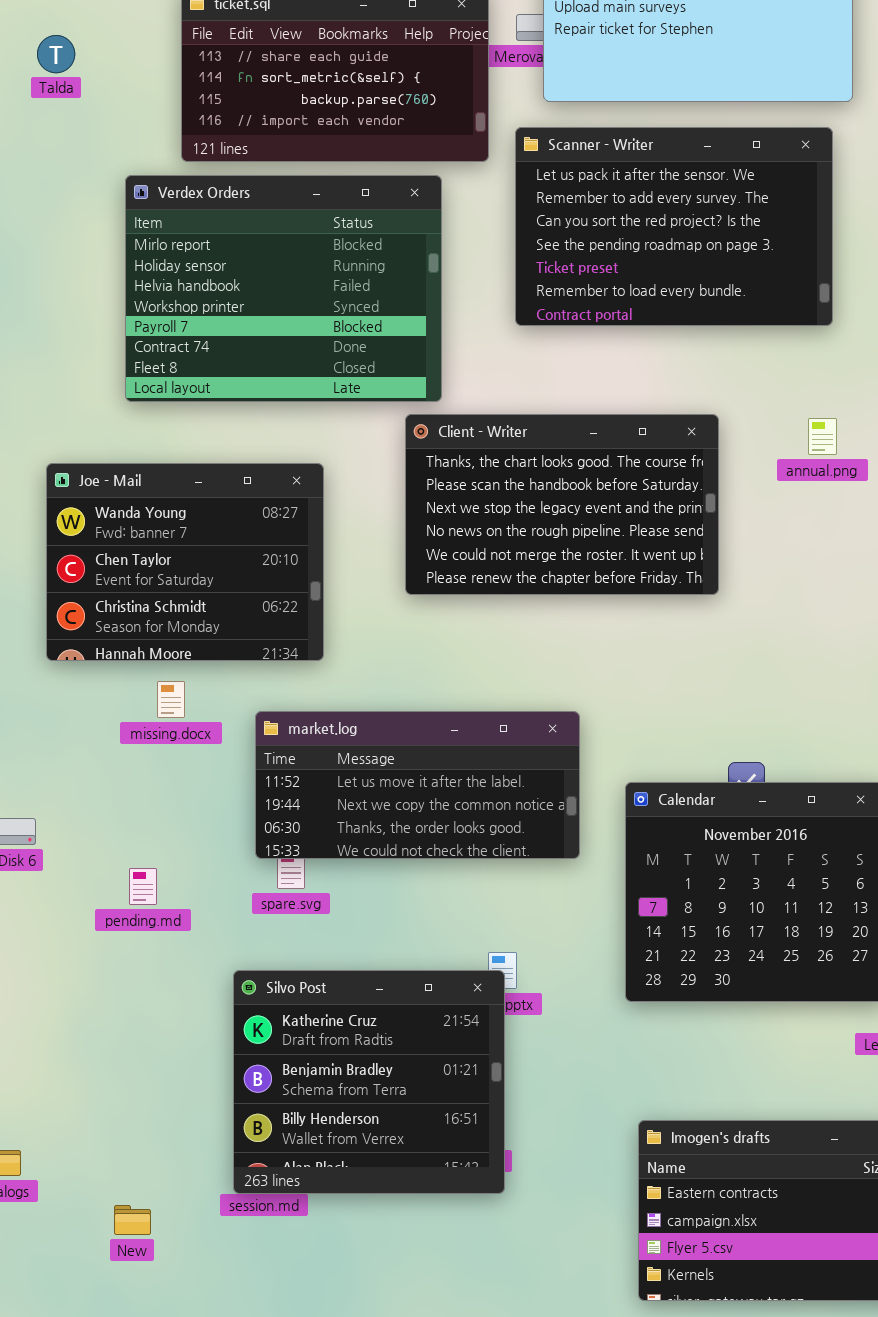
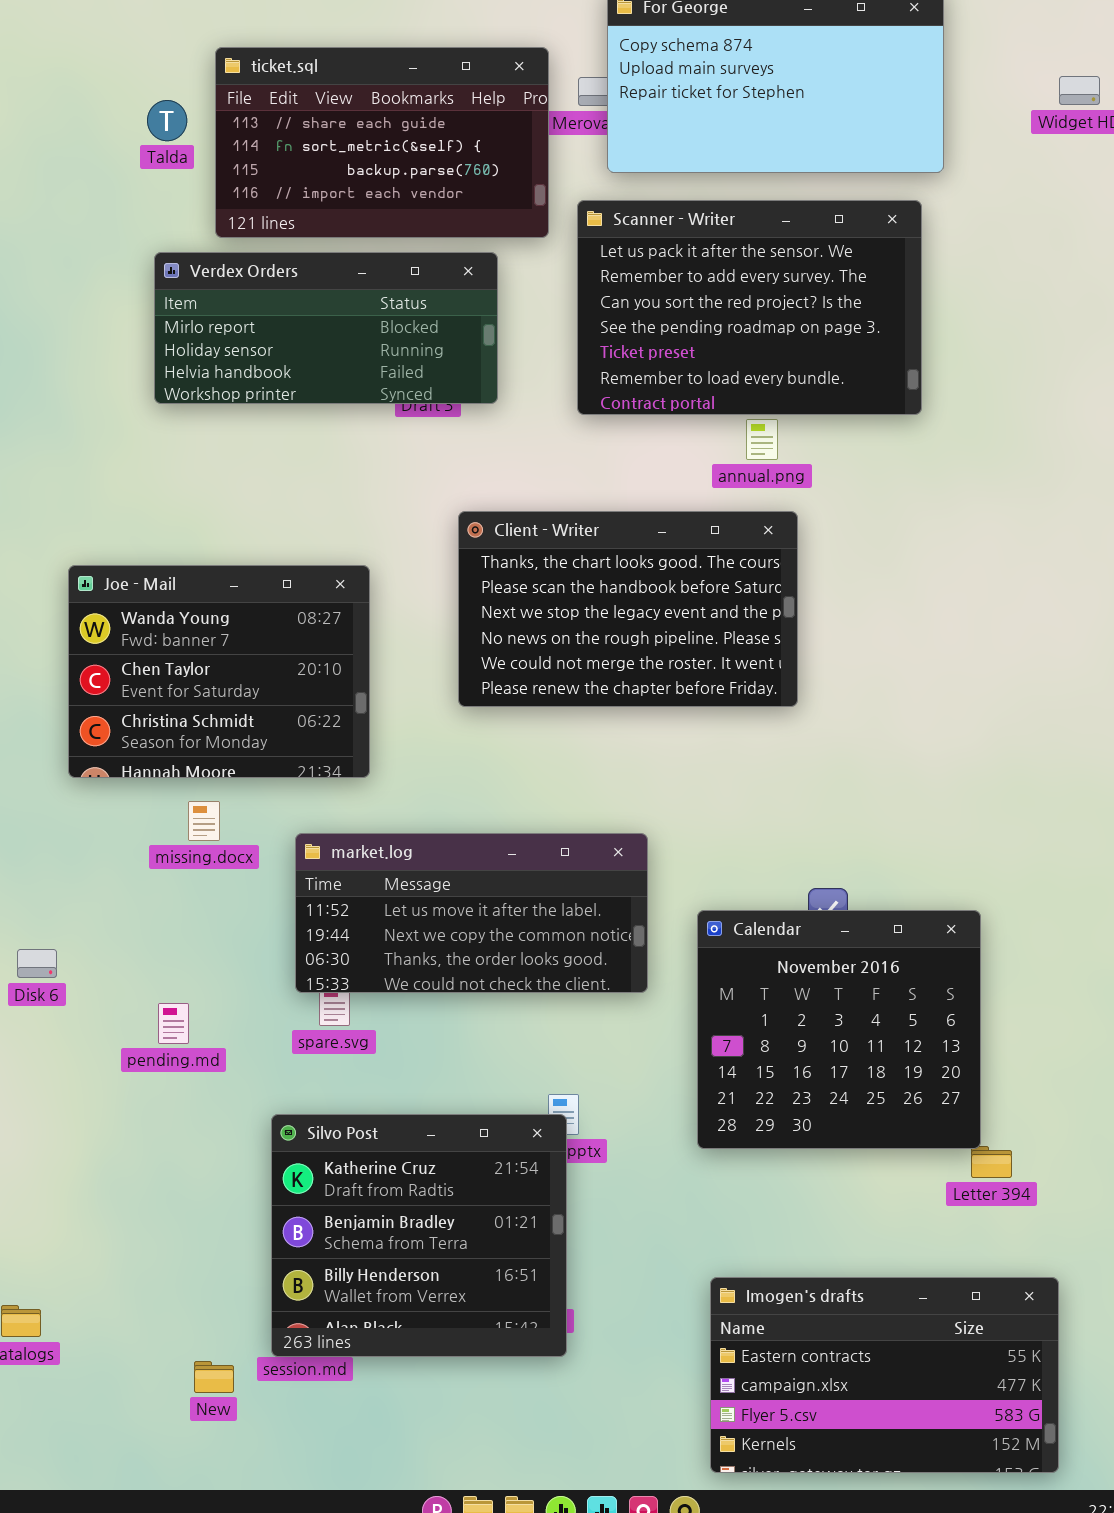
Talda: [37,35,75,73] -> [147,100,187,141], moved
Verdex Orders: [125,175,442,402] -> [154,252,498,404], resized
annual.png: [808,418,837,455] -> [746,419,778,460], moved
New: [114,1205,151,1235] -> [194,1361,234,1393], moved

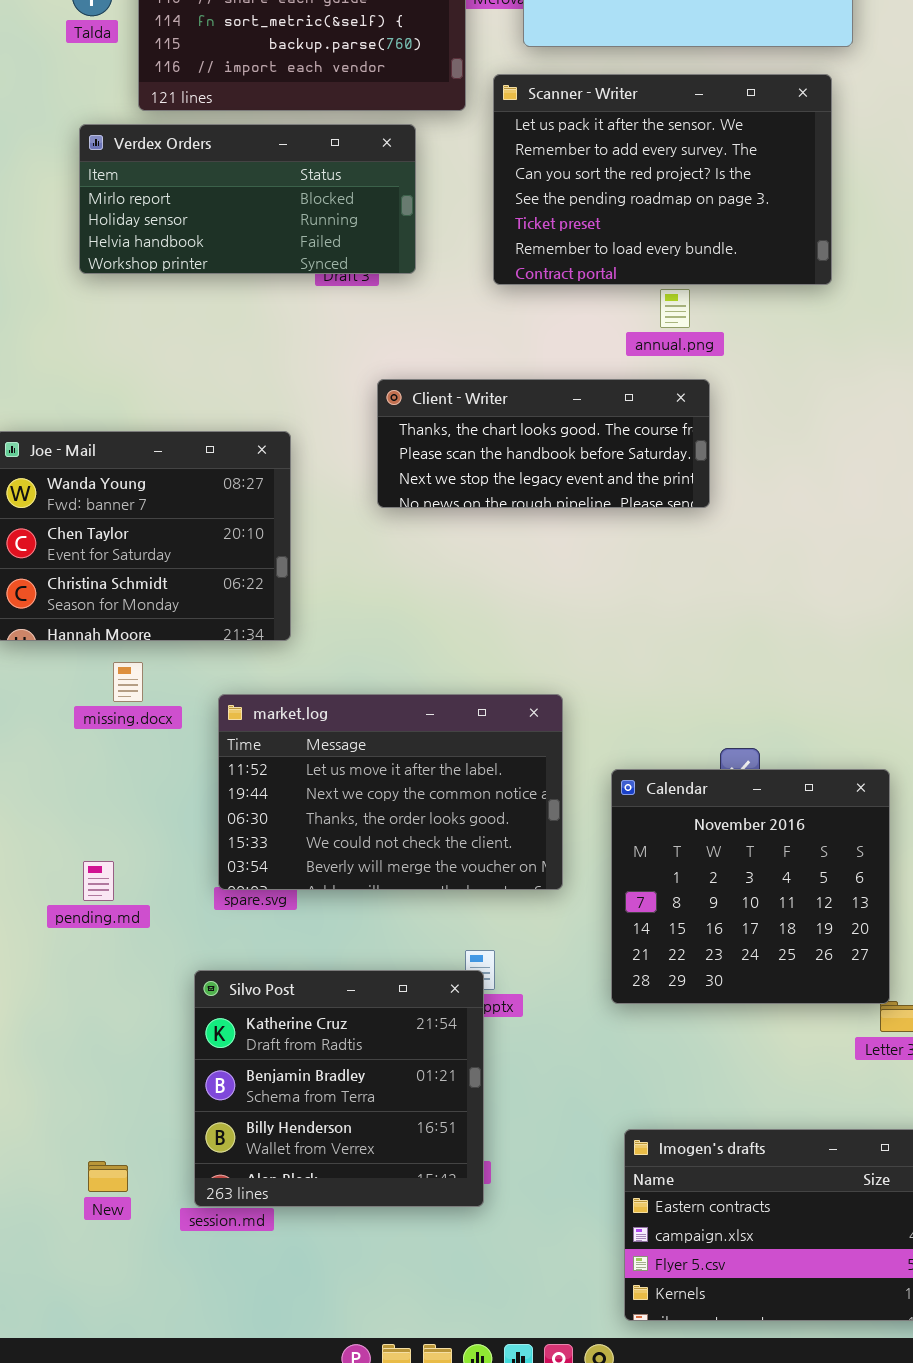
Client - Writer: [458,511,798,707] -> [377,379,710,508], resized
market.log: [295,833,648,993] -> [218,694,563,890], resized
New: [194,1361,234,1393] -> [88,1161,128,1192], moved

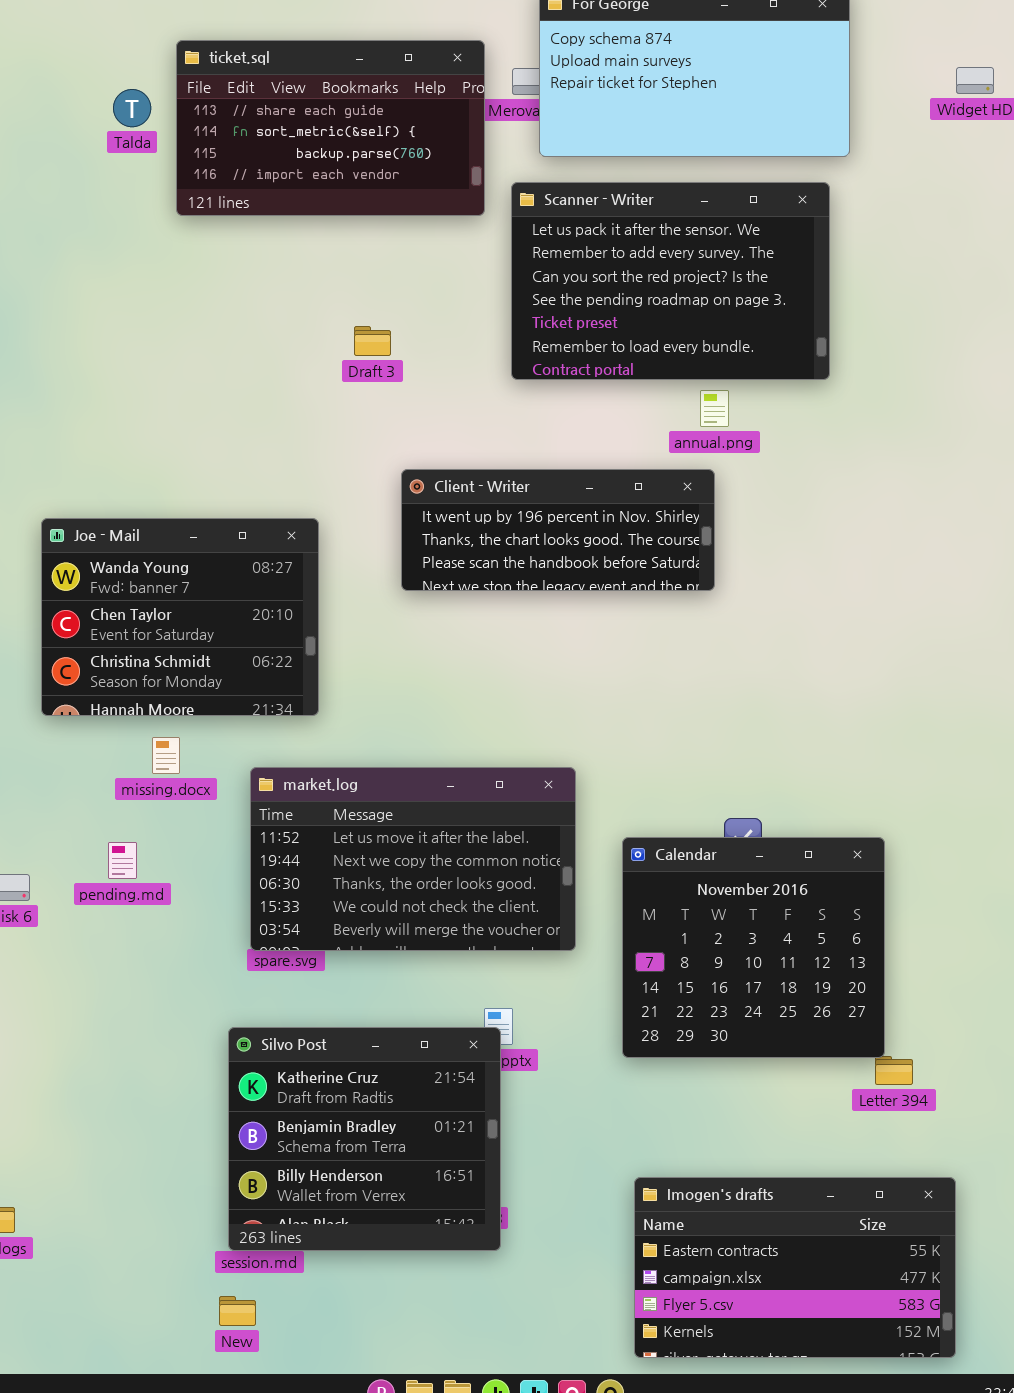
Verdex Orders: [79,124,416,274] -> none, closed
annual.png: [660,289,690,328] -> [700,390,729,427], moved
Client - Writer: [377,379,710,508] -> [401,469,715,591], scrolled up 1 row
pending.md: [83,861,114,901] -> [108,842,137,879], moved
New: [88,1161,128,1192] -> [219,1296,256,1326], moved

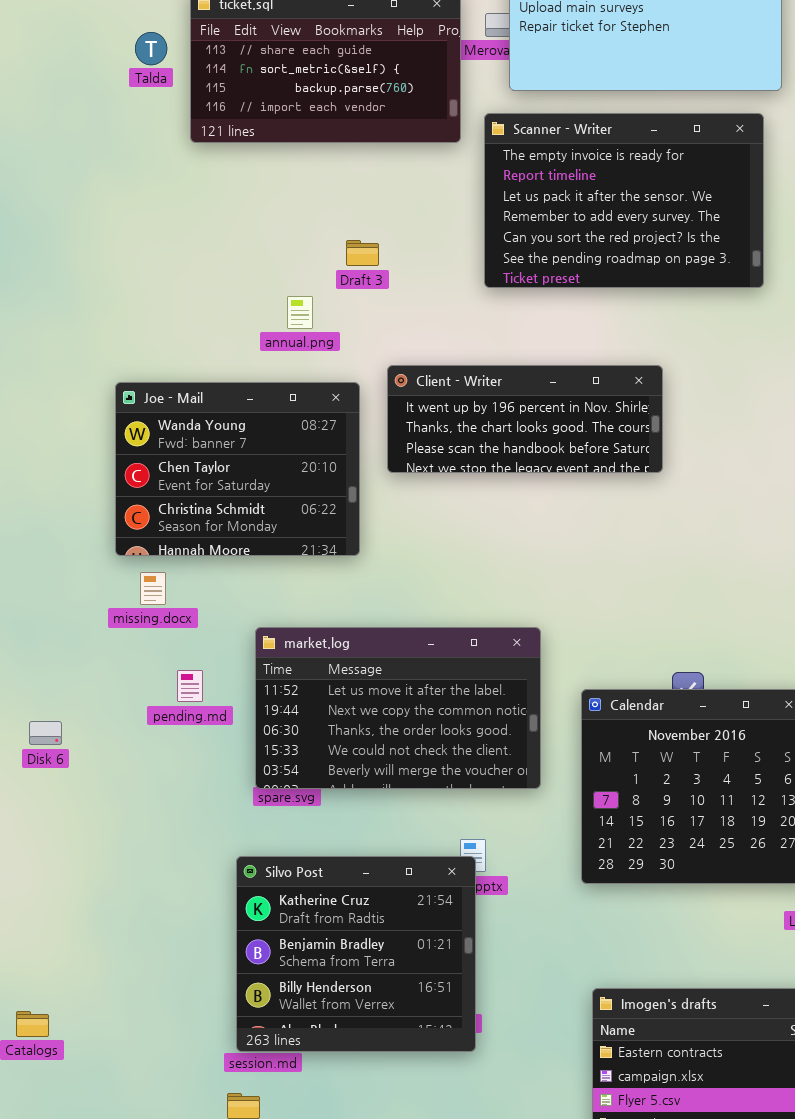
Scanner - Writer: [511,182,830,380] -> [484,113,764,288], scrolled up 2 rows
annual.png: [700,390,729,427] -> [287,296,313,329], moved
Joe - Mail: [41,518,319,716] -> [115,382,360,556], moved
missing.docx: [152,737,180,774] -> [140,572,166,605], moved
pending.md: [108,842,137,879] -> [177,670,203,702], moved

